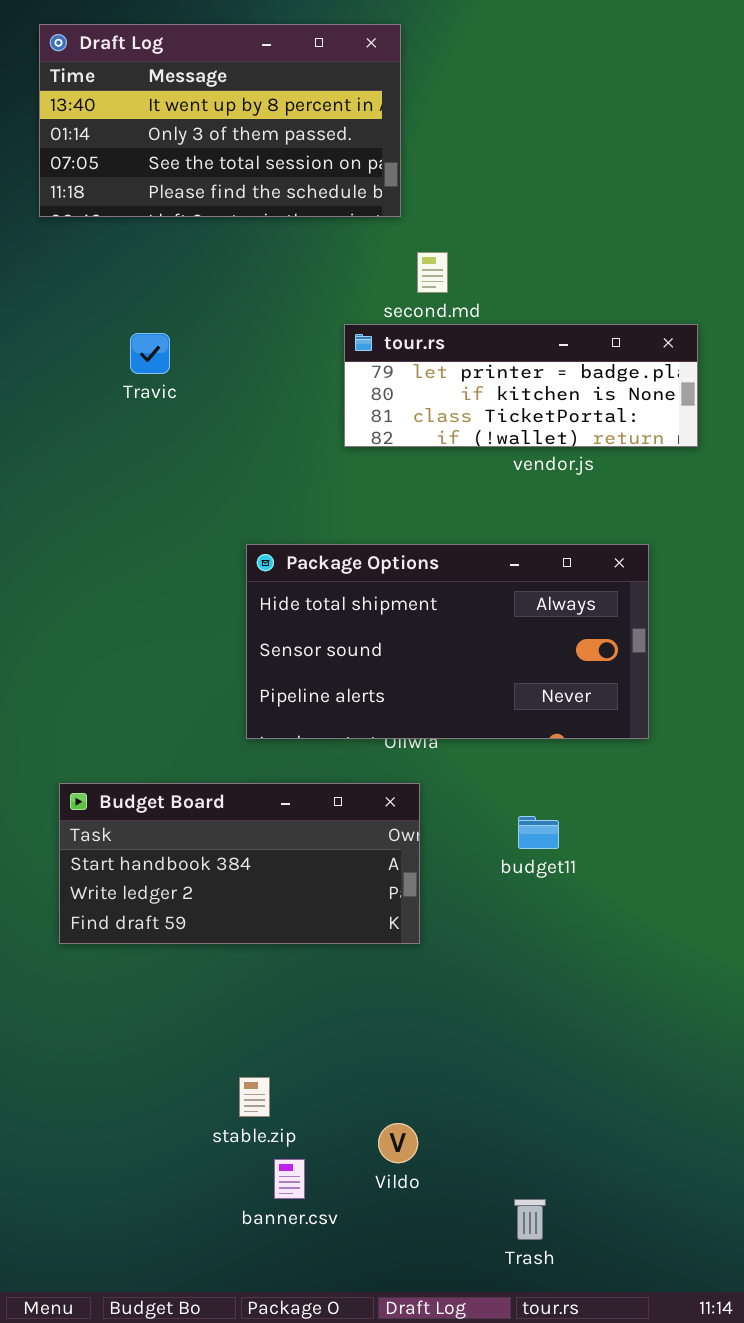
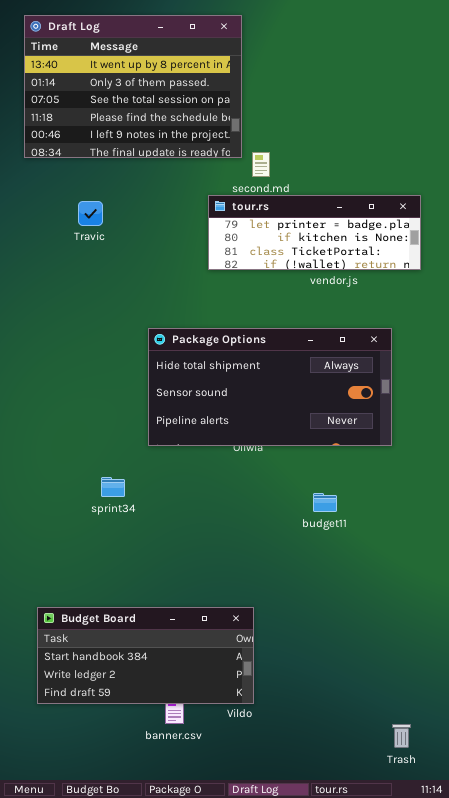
Draft Log: [39,24,401,217] -> [24,15,242,158], resized
Budget Board: [59,783,420,944] -> [37,607,254,704], moved
Trash: [514,1199,546,1240] -> [392,724,411,748], moved

